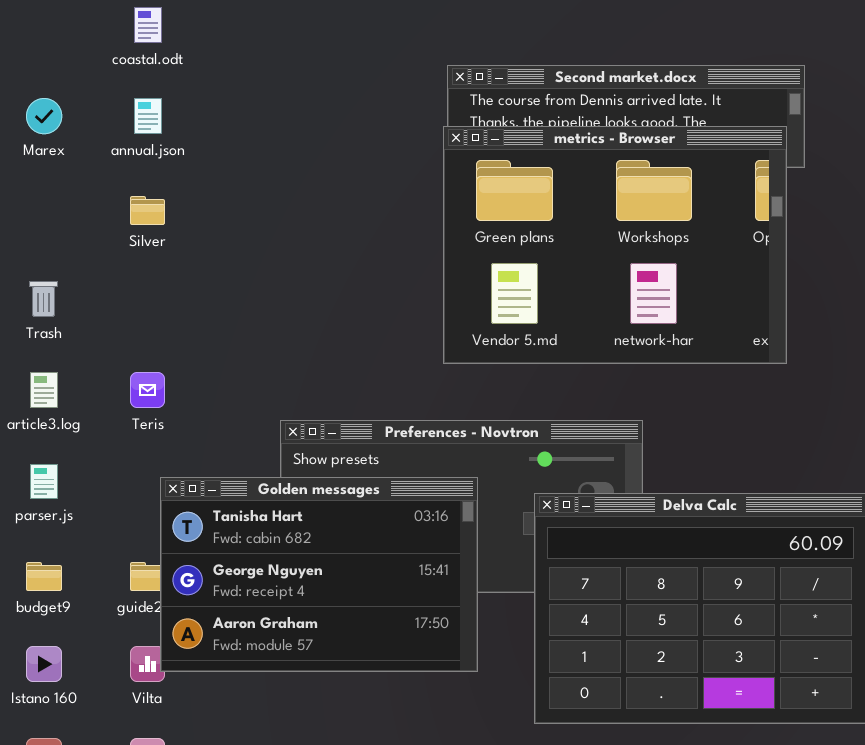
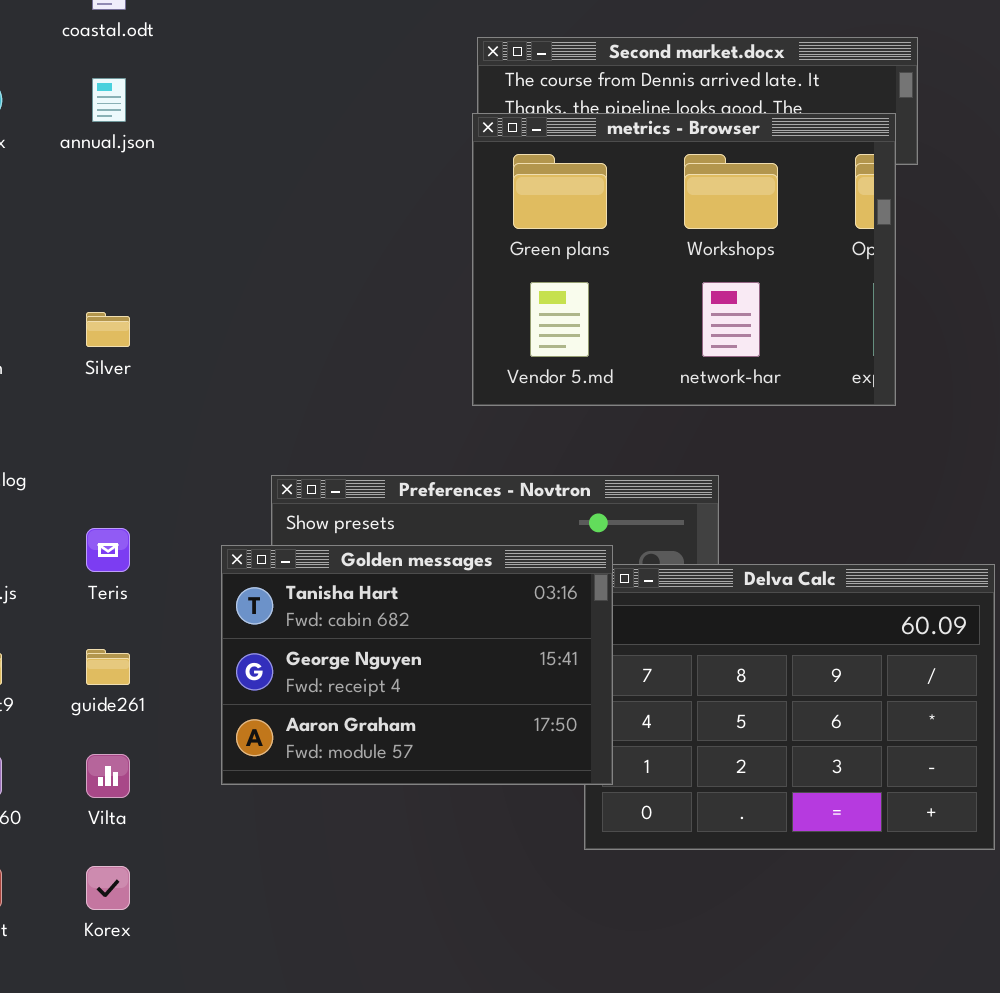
Silver: [130,196,165,225] -> [86,312,130,347], moved
Teris: [130,372,165,408] -> [86,528,130,572], moved
Golden messages: [160,477,478,672] -> [221,545,613,785], moved

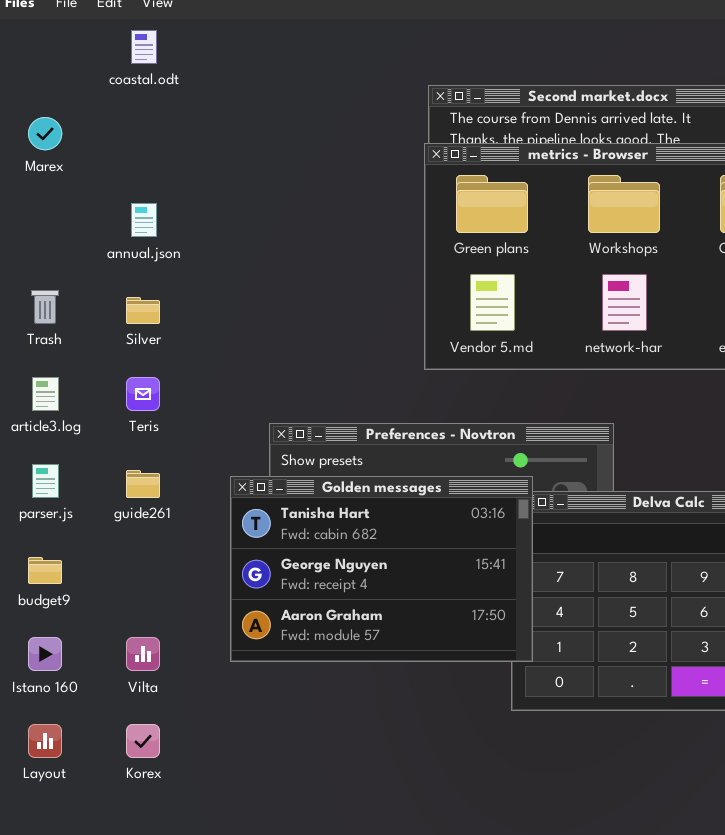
annual.json: [92,78,126,122] -> [131,203,157,237], moved
Teris: [86,528,130,572] -> [126,377,160,411], moved
guide261: [86,649,130,685] -> [126,470,160,498], moved

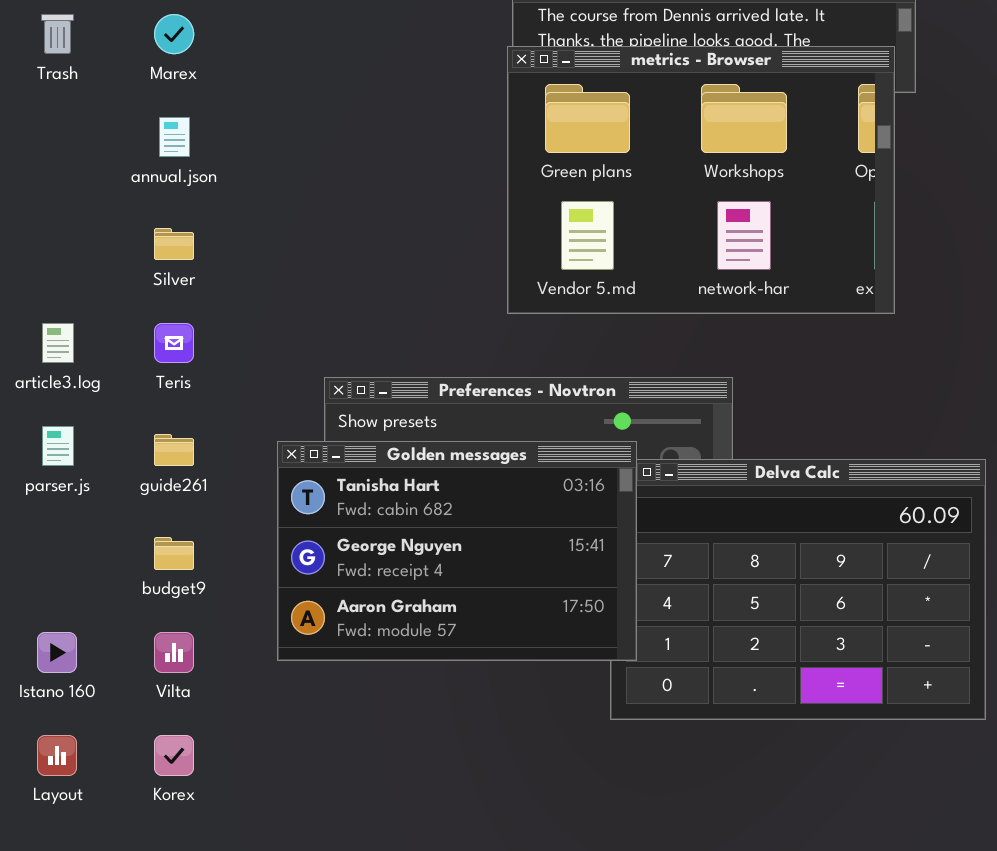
Marex: [28,117,62,150] -> [154,14,194,54], moved
Trash: [31,290,59,324] -> [41,14,74,54], moved
budget9: [28,557,62,584] -> [154,537,194,570], moved

